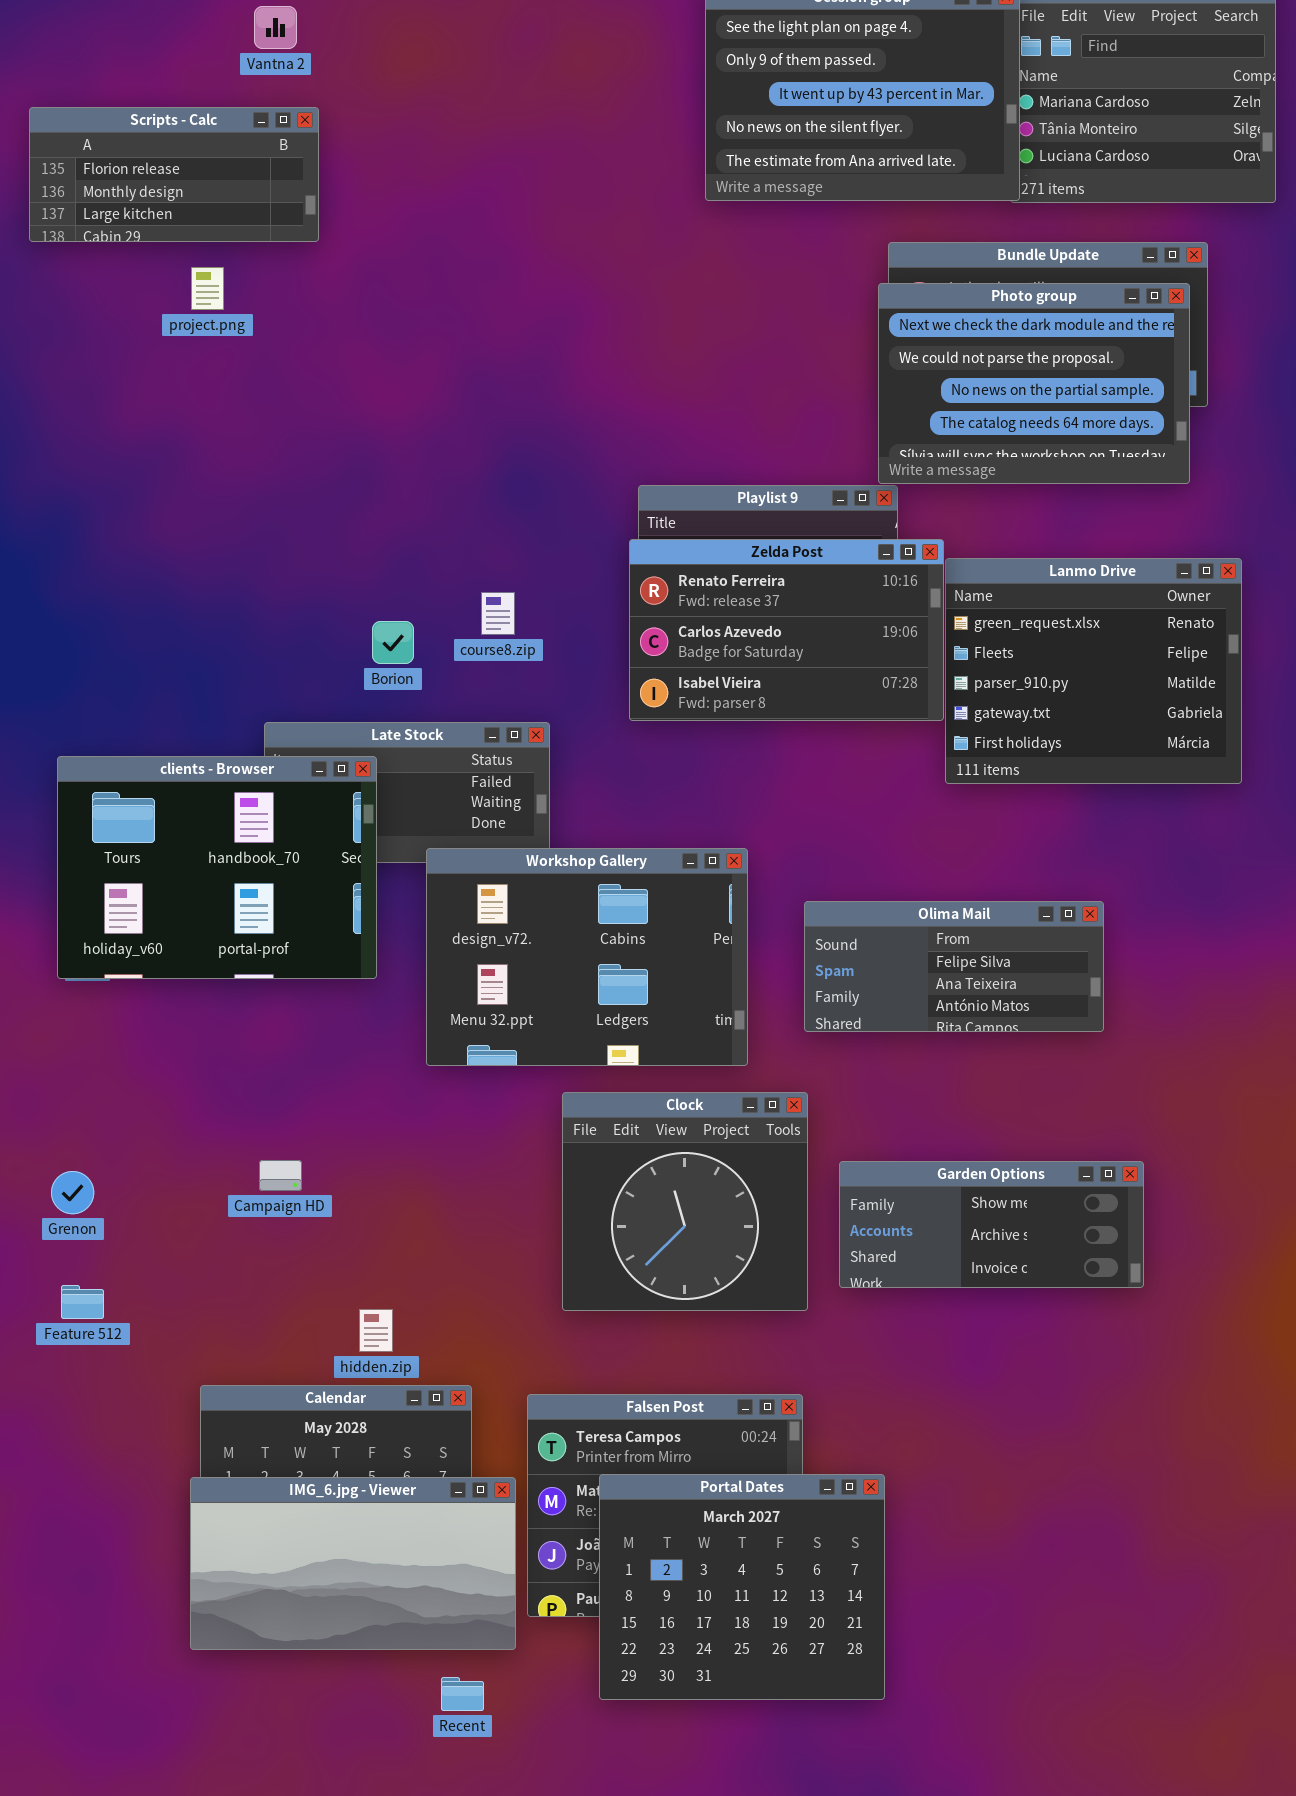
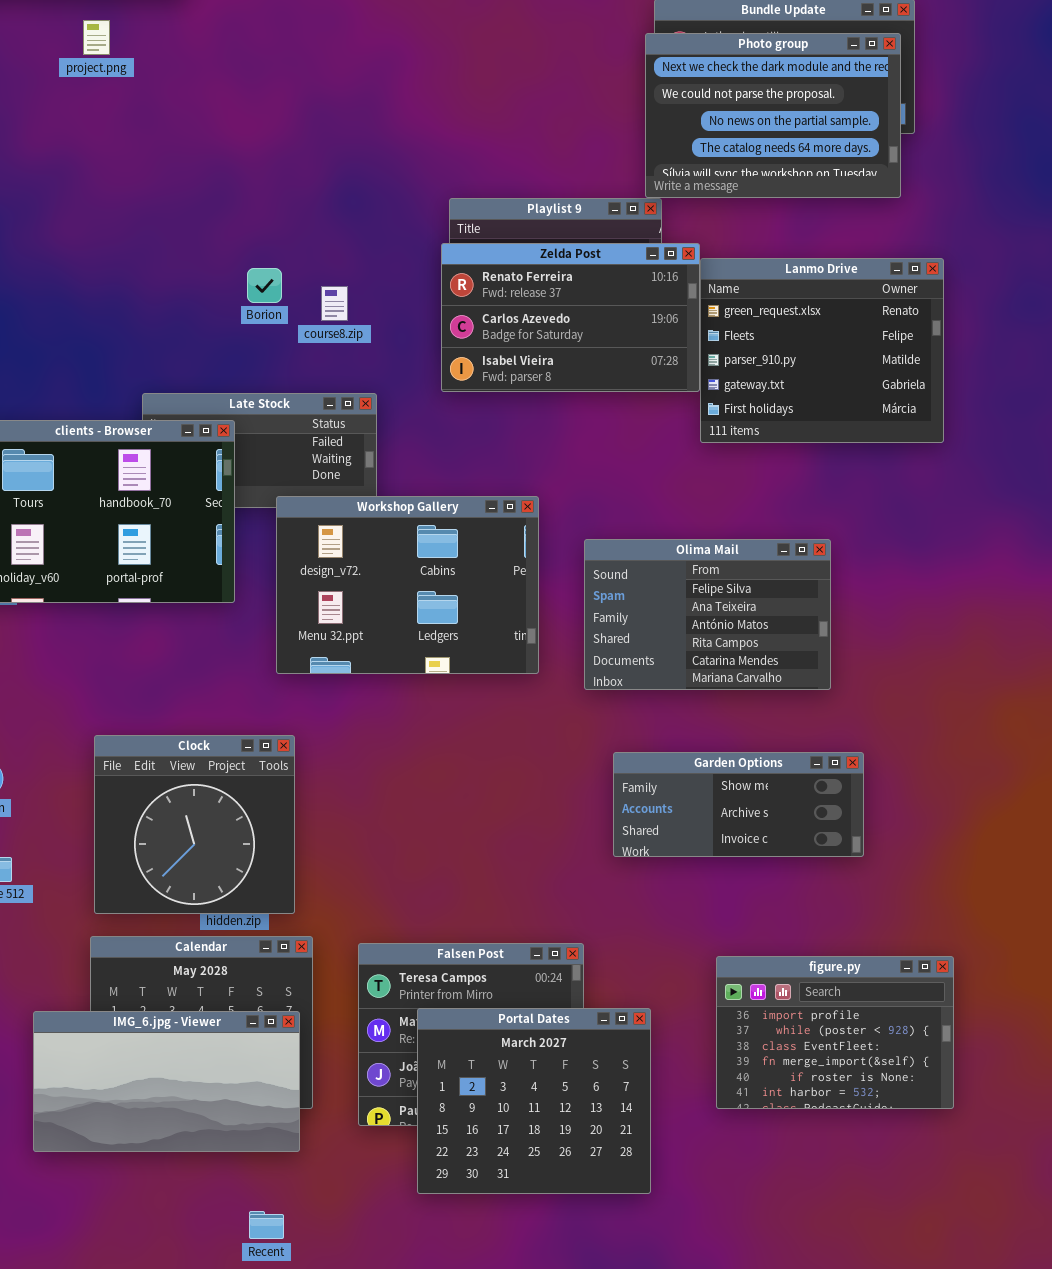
Borion: [372,621,414,664] -> [247,268,282,303], moved
Olima Mail: [804,901,1104,1032] -> [584,539,831,690], resized
Clock: [562,1092,808,1311] -> [94,735,295,914], moved
figure.py: none -> [716,956,954,1109], opened
IMG_6.jpg - Viewer: [190,1477,516,1650] -> [33,1011,300,1152], moved
Recent: [441,1677,484,1711] -> [249,1211,284,1239], moved

